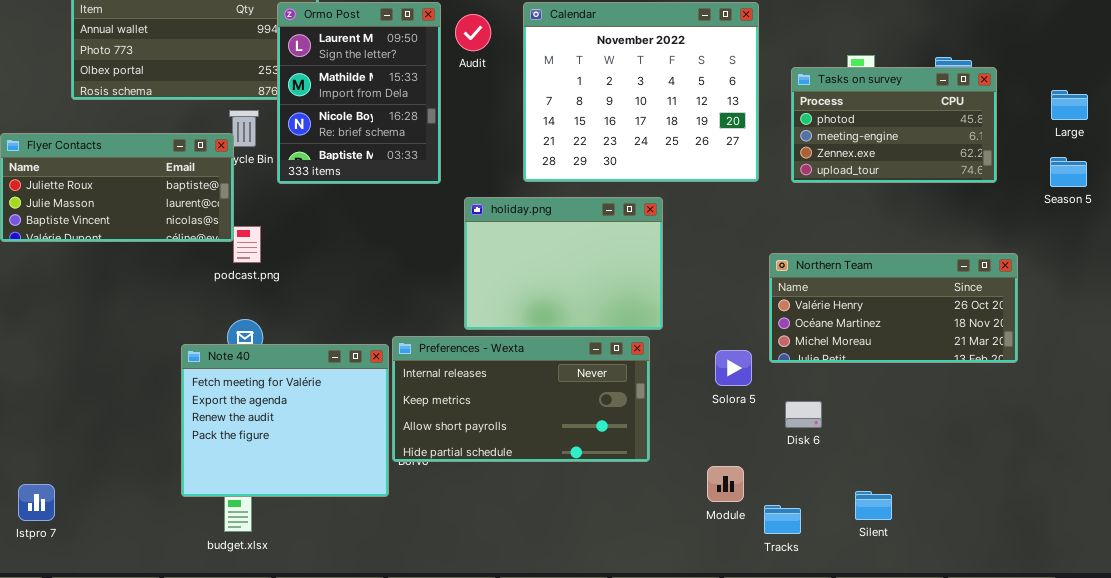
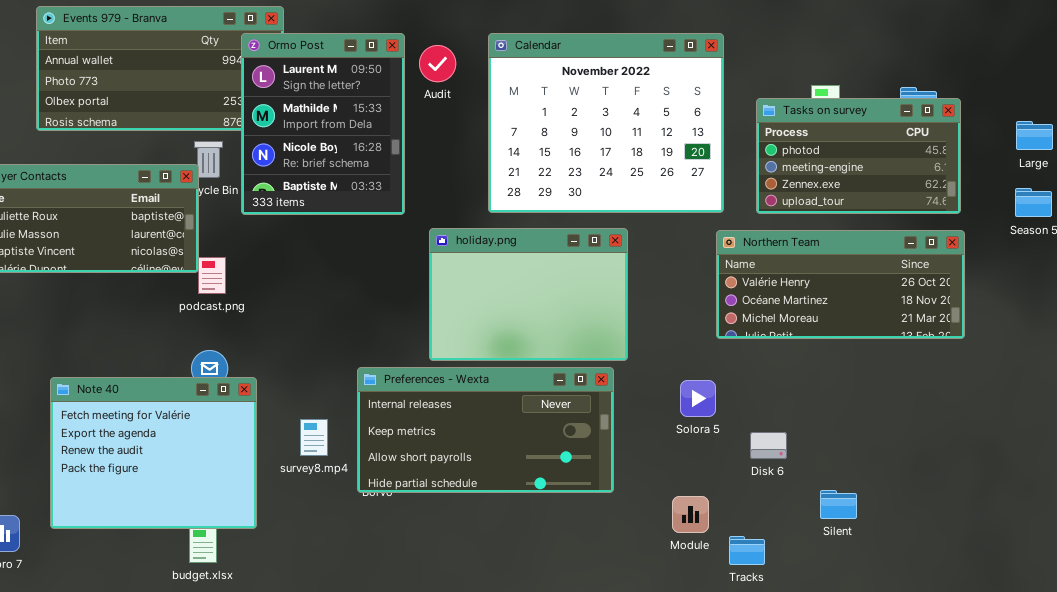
Northern Team: [769,253,1018,363] -> [716,230,965,339], moved
Note 40: [181,344,389,497] -> [50,377,257,529], moved
Silent: [855,491,892,520] -> [820,490,857,519], moved

